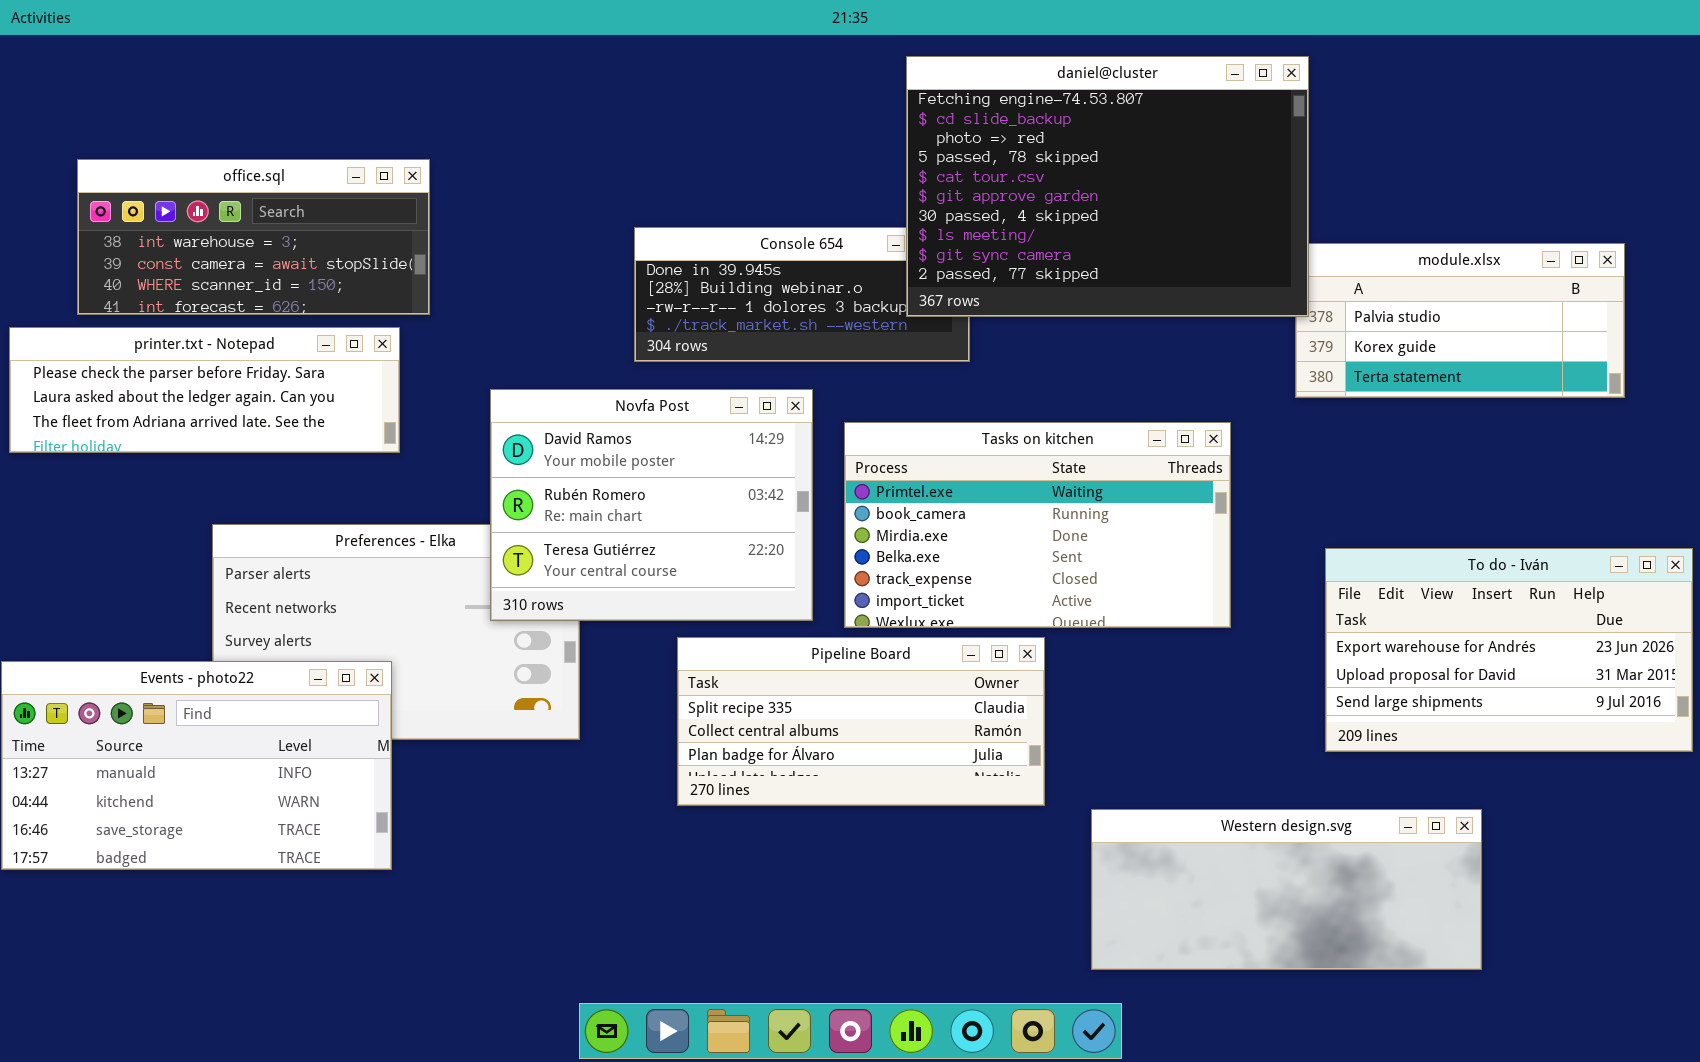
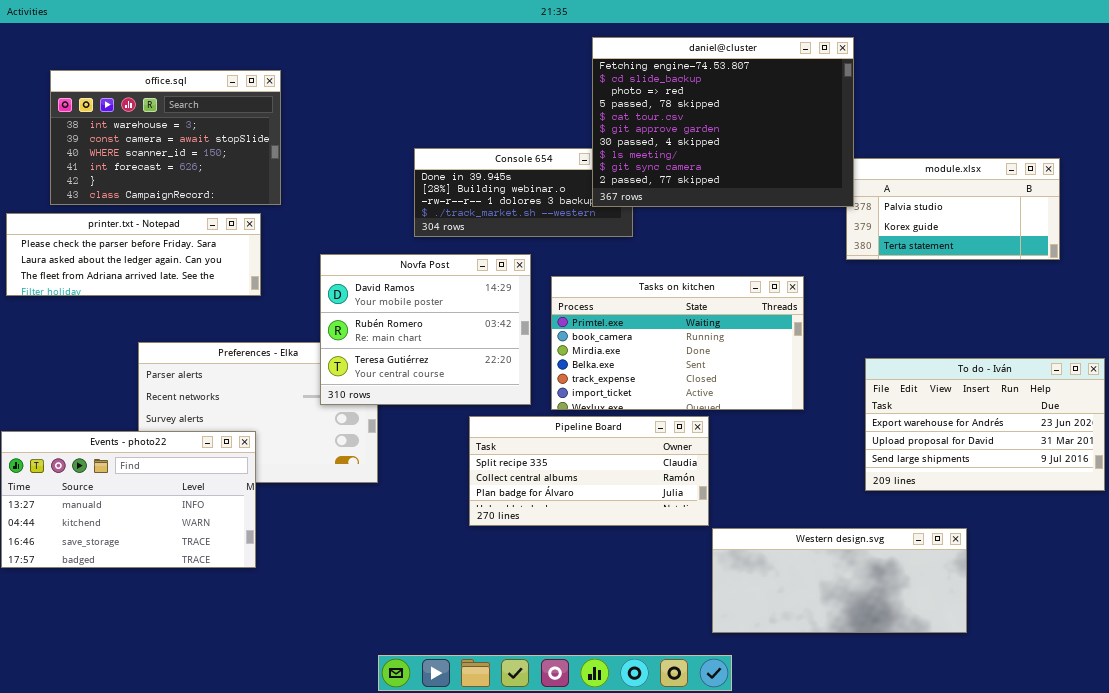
office.sql: [77,159,430,315] -> [50,70,281,205], resized
Pipeline Board: [677,637,1045,806] -> [469,416,709,526], moved

